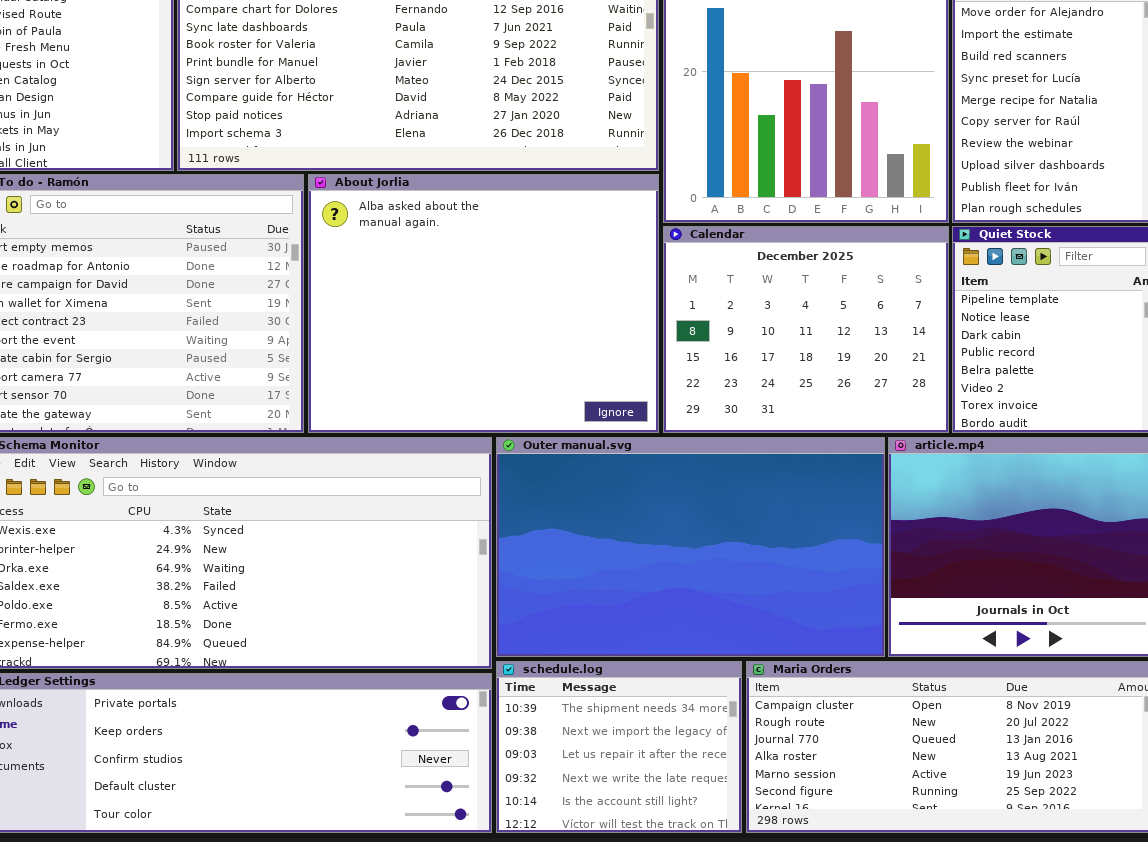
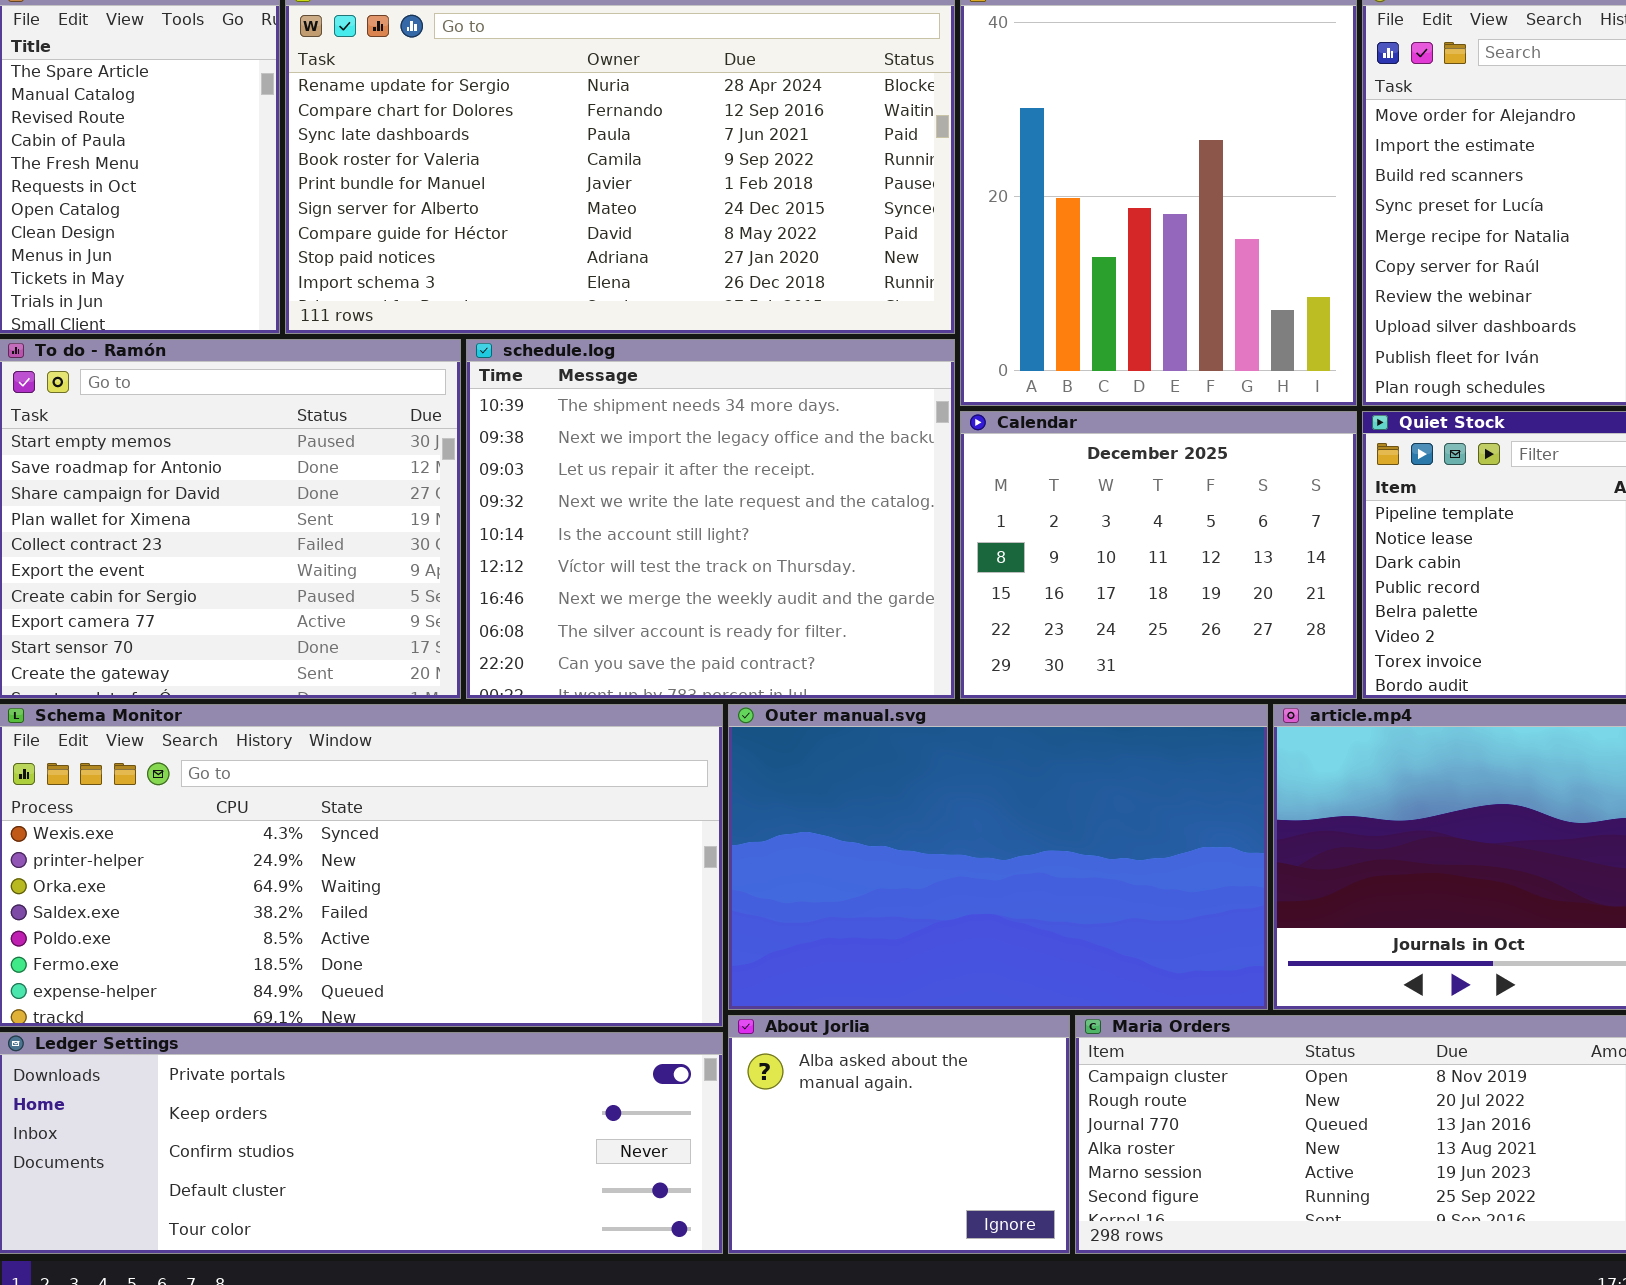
About Jorlia: [308,174,659,433] -> [728,1015,1070,1254], moved, resized
schedule.log: [496,661,742,833] -> [466,339,955,699], moved, resized

